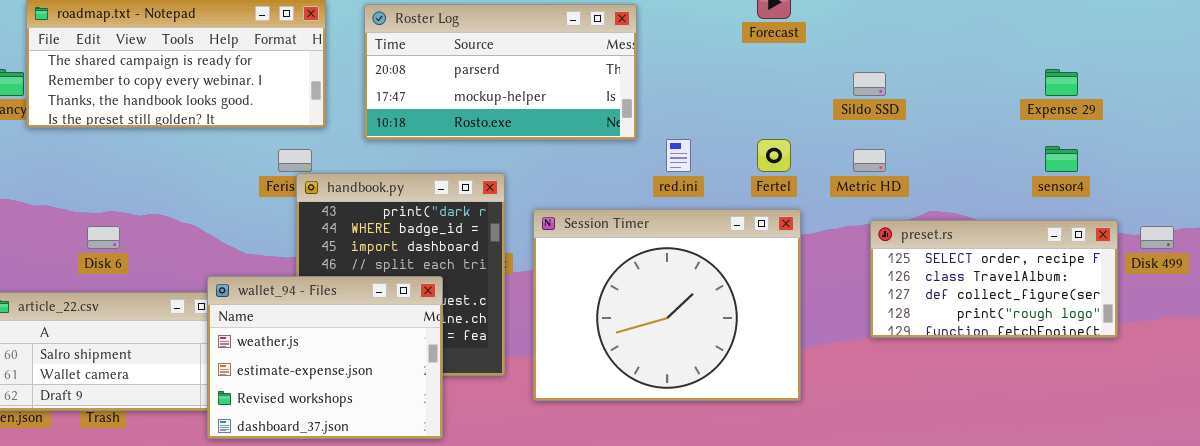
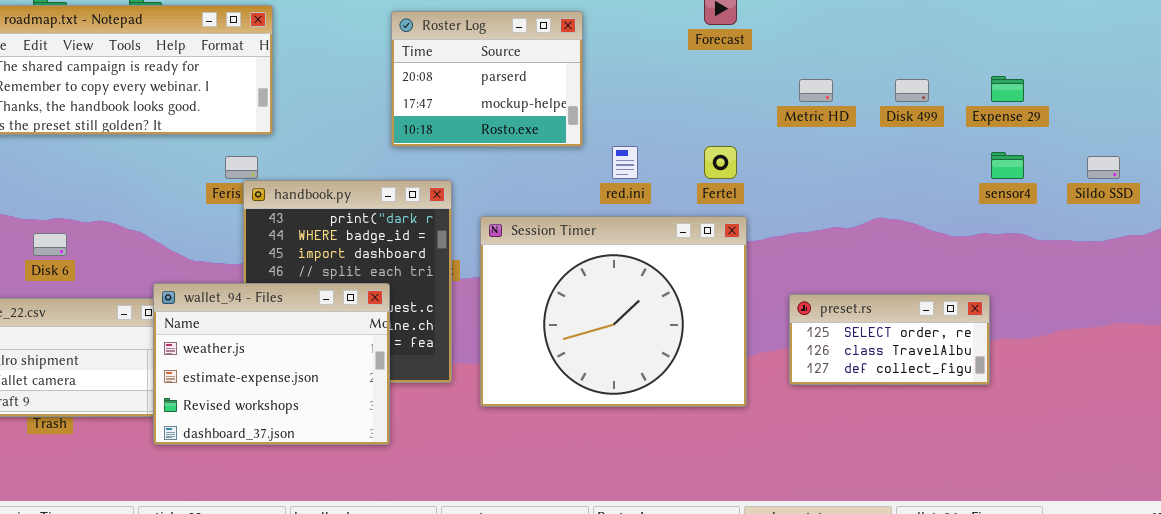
Roster Log: [364,4,637,140] -> [391,11,583,147], resized
Sildo SSD: [853,72,886,96] -> [1087,156,1120,179], moved
Metric HD: [853,149,886,172] -> [799,79,833,102], moved
preset.rs: [870,220,1118,338] -> [789,294,990,385], moved, resized
Disk 499: [1140,226,1174,249] -> [895,79,929,102], moved

